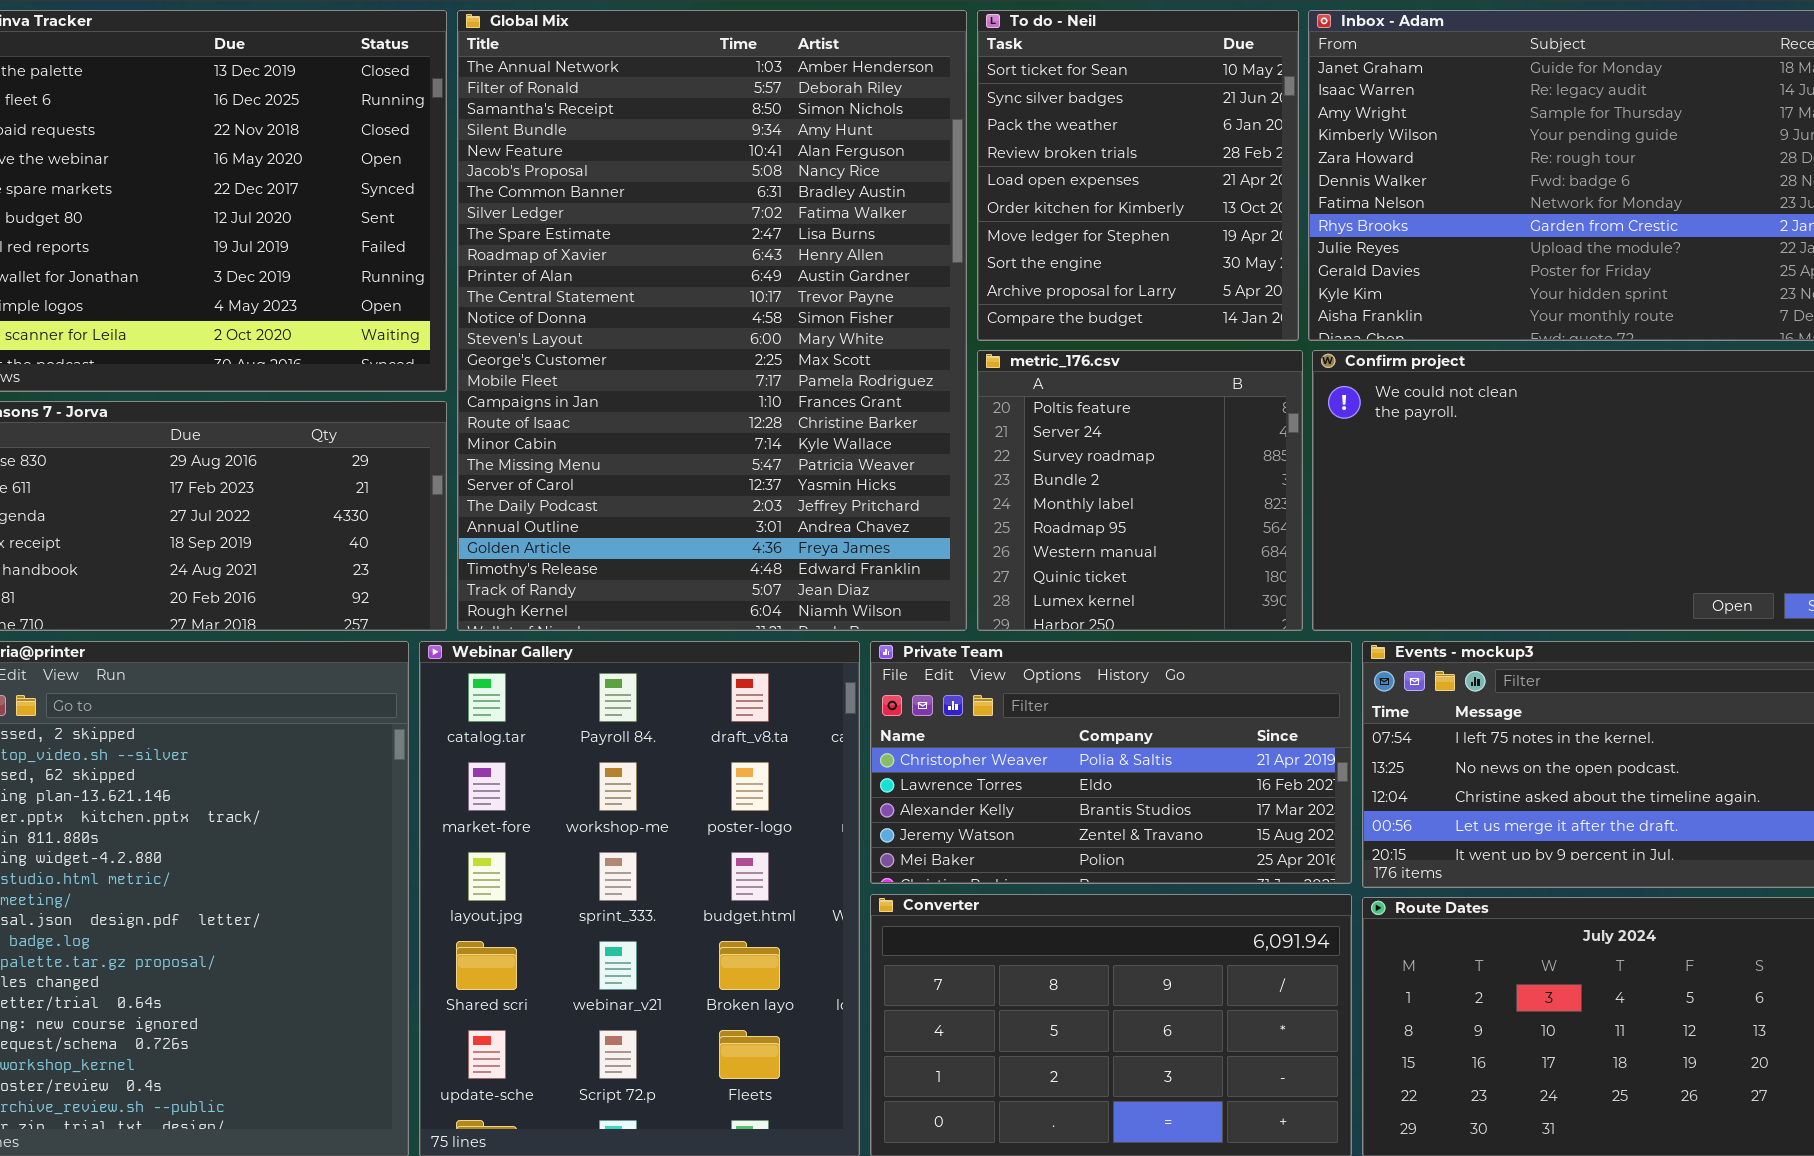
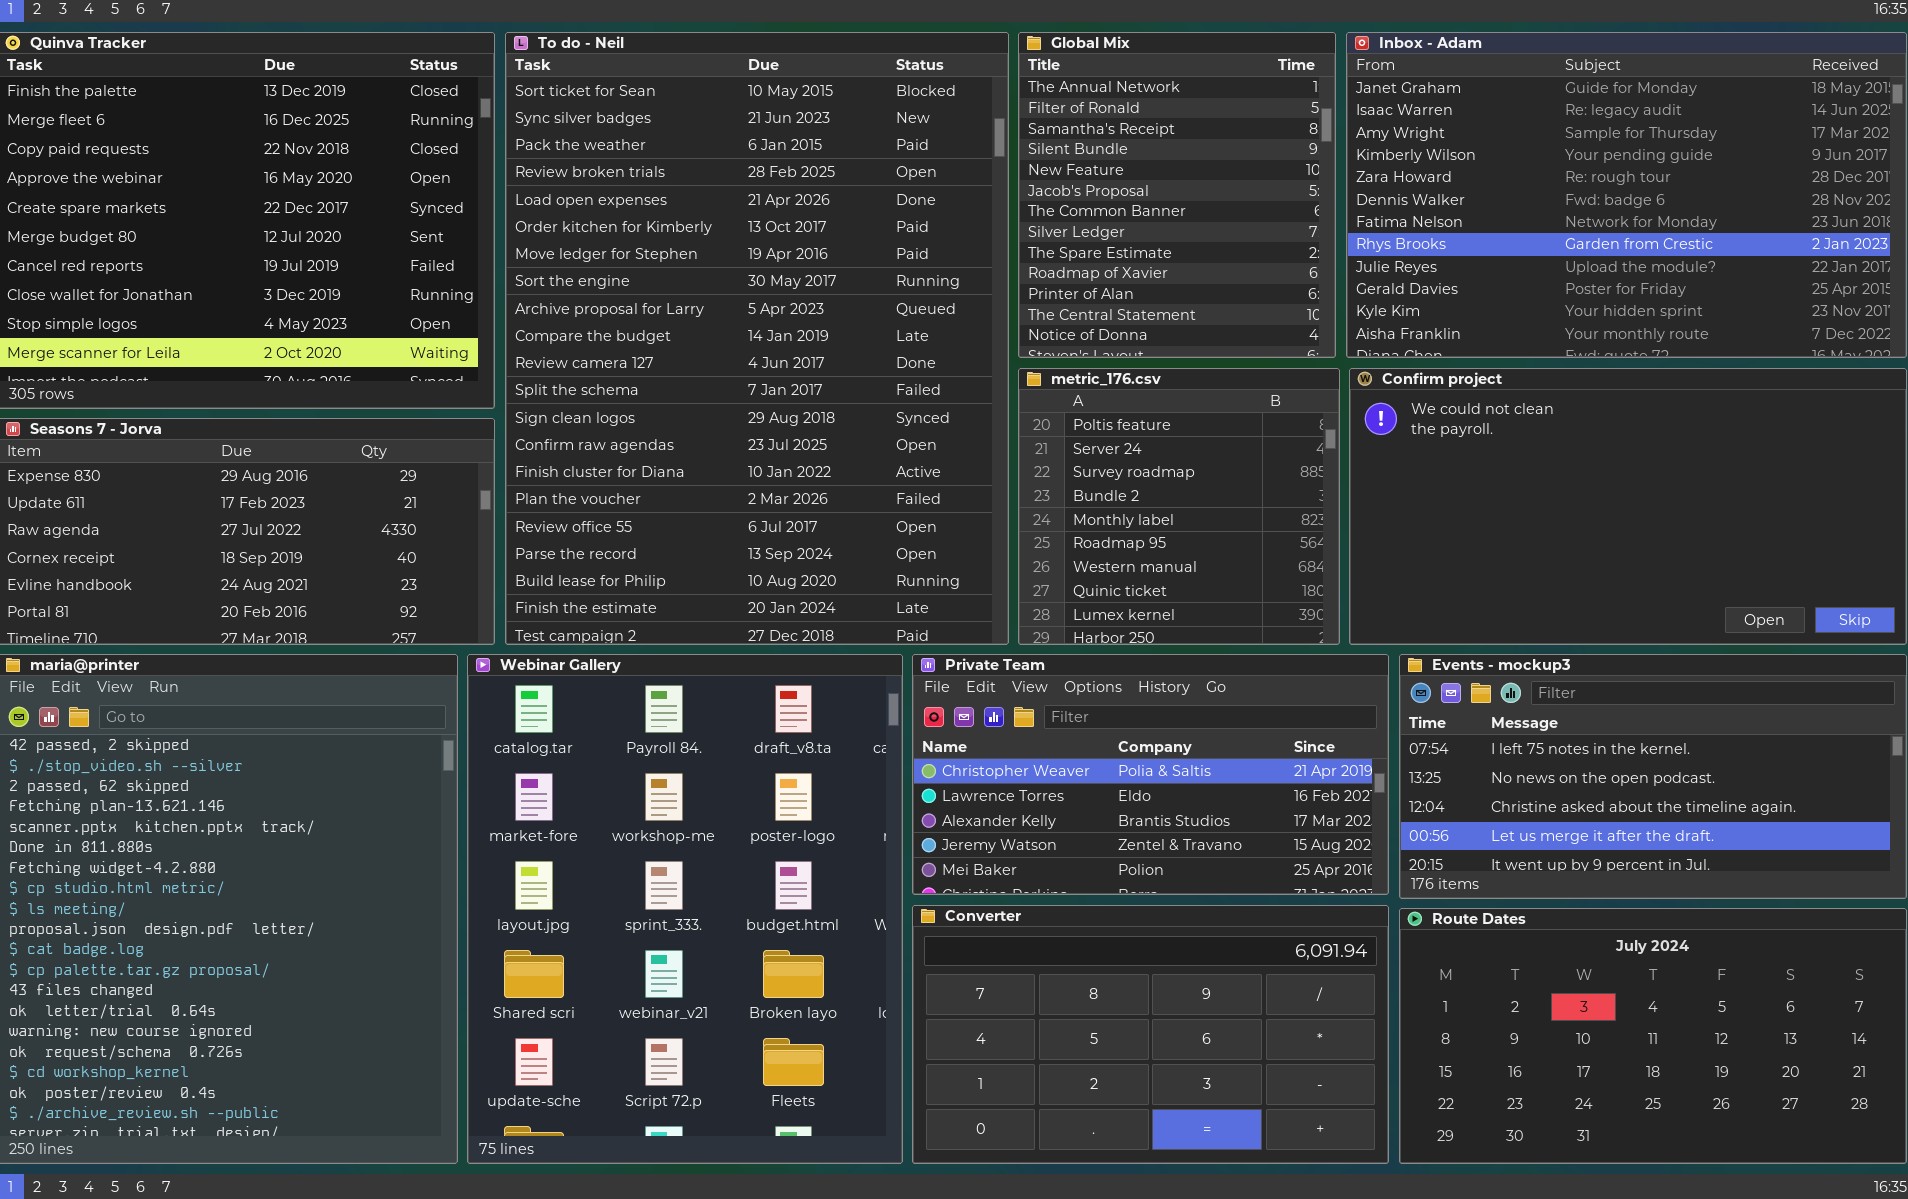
Global Mix: [457,10,967,631] -> [1018,32,1336,358], moved, resized
To do - Neil: [977,10,1299,341] -> [505,32,1009,645], moved, resized

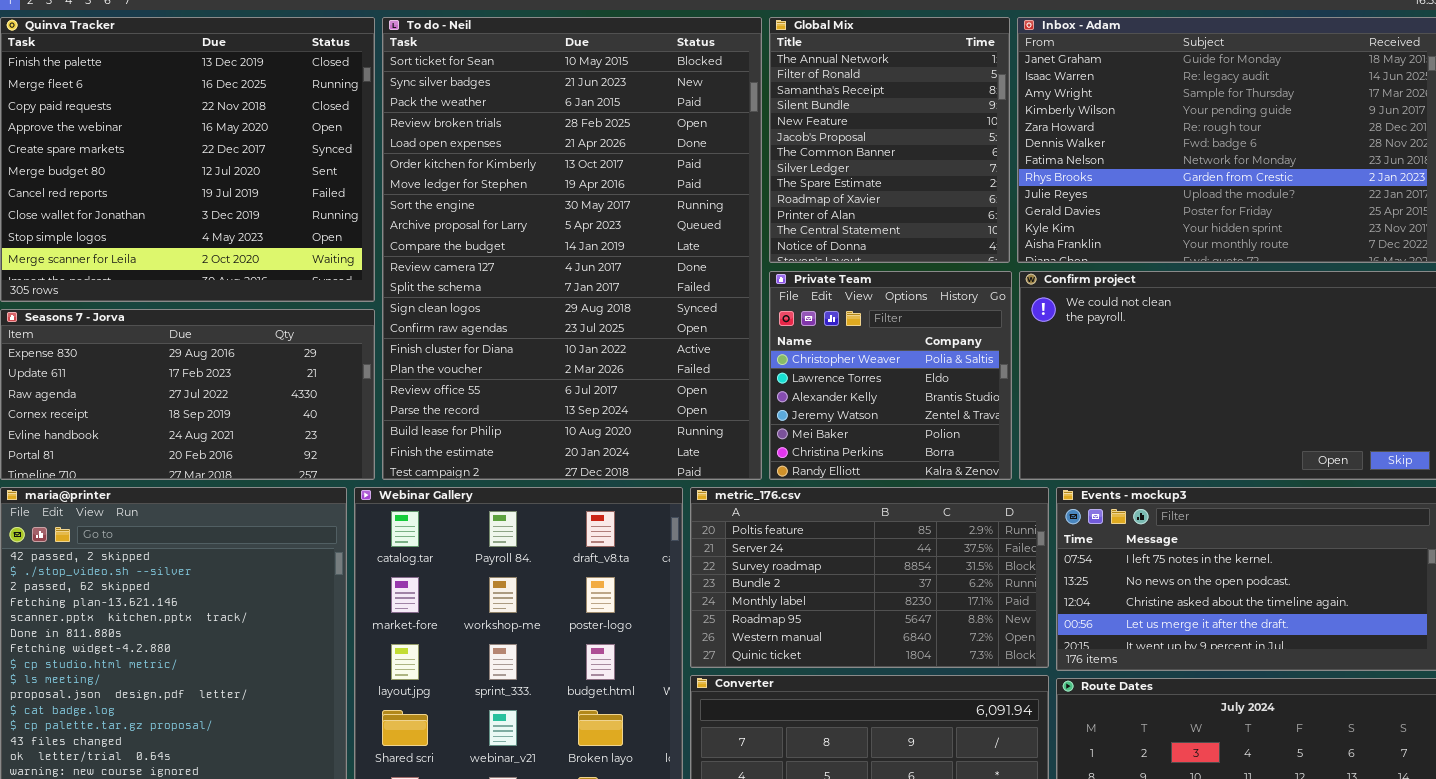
metric_176.csv: [1018,368,1340,645] -> [690,487,1049,668], moved, resized
Private Team: [912,654,1389,895] -> [769,271,1012,480], moved, resized

